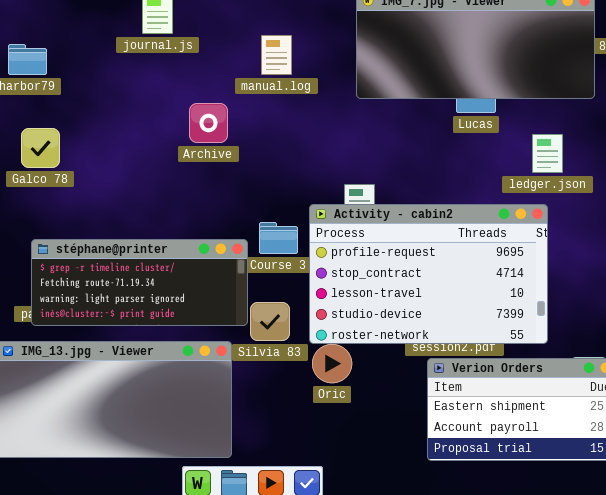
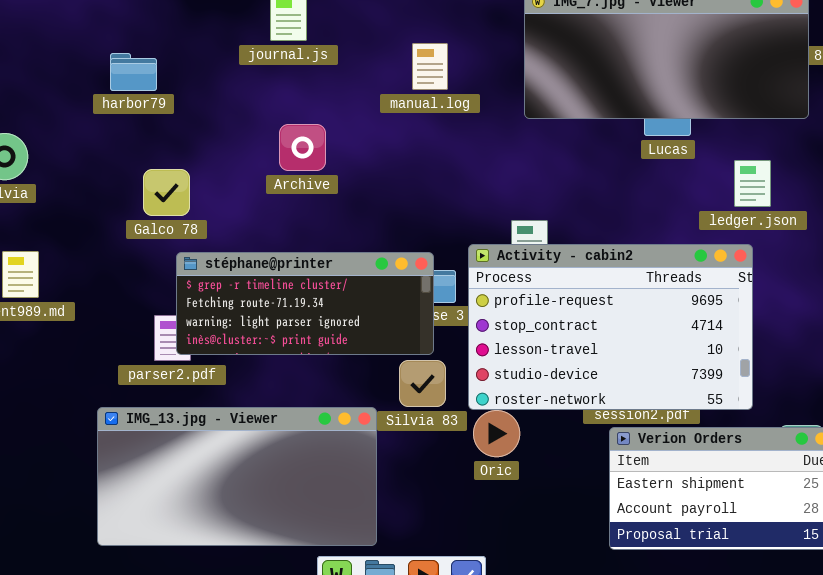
Archive: [189,103,228,143] -> [279,124,326,171], moved
Galco 78: [21,128,60,168] -> [143,169,190,216], moved
stéphane@printer: [31,239,248,326] -> [176,252,434,355], moved

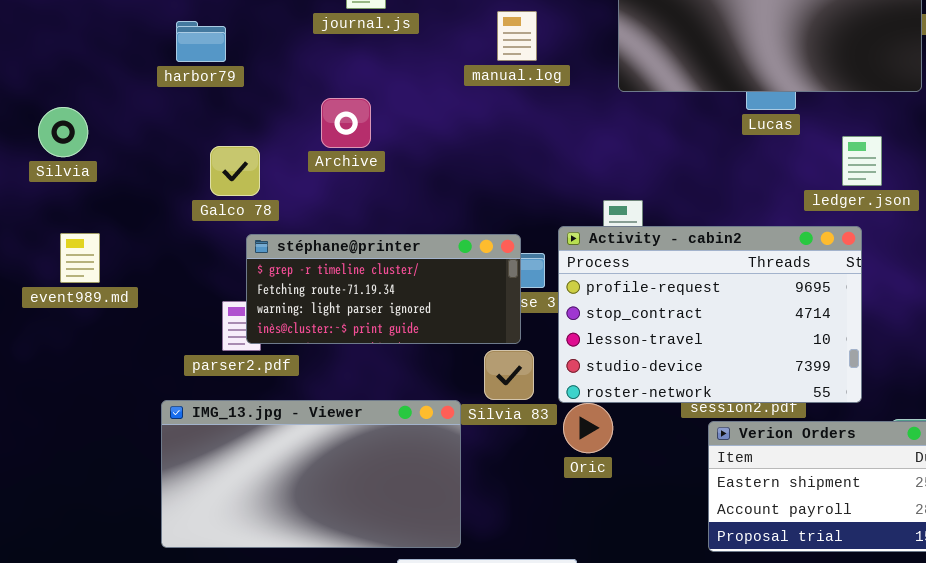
Archive: [279,124,326,171] -> [321,98,371,148], moved

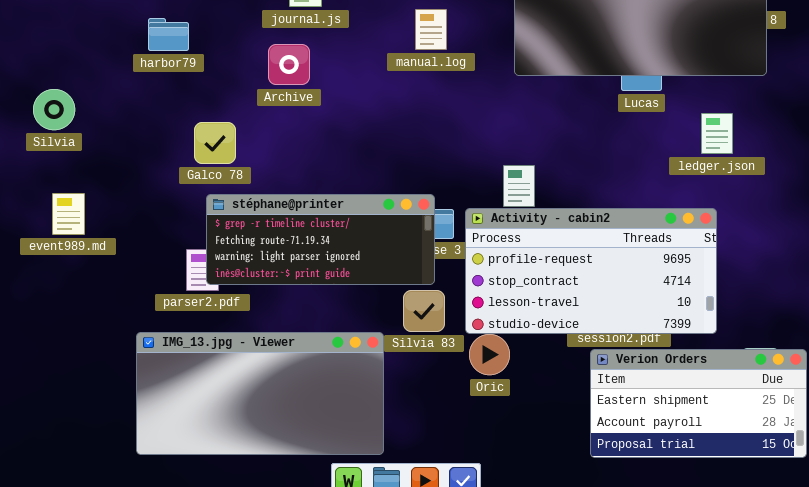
Archive: [321,98,371,148] -> [268,44,310,85], moved
Galco 78: [210,146,260,196] -> [194,122,236,164], moved
Activity - cabin2: [558,226,862,403] -> [465,208,717,334], resized

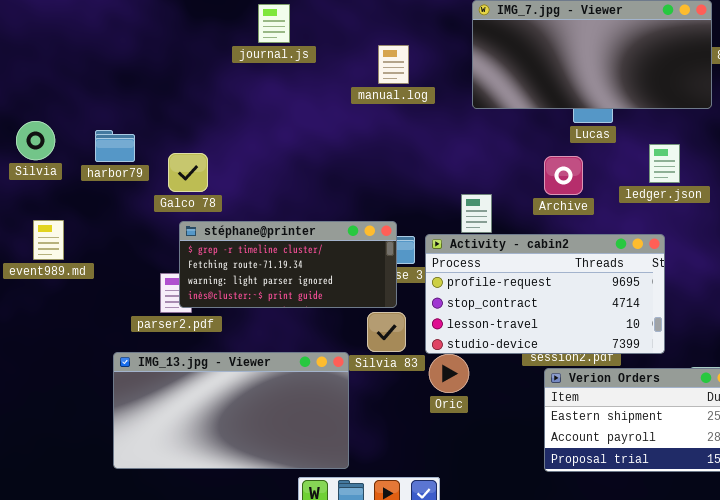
harbor79: [148,18,189,51] -> [95,130,135,162], moved
Archive: [268,44,310,85] -> [544,156,583,195], moved

